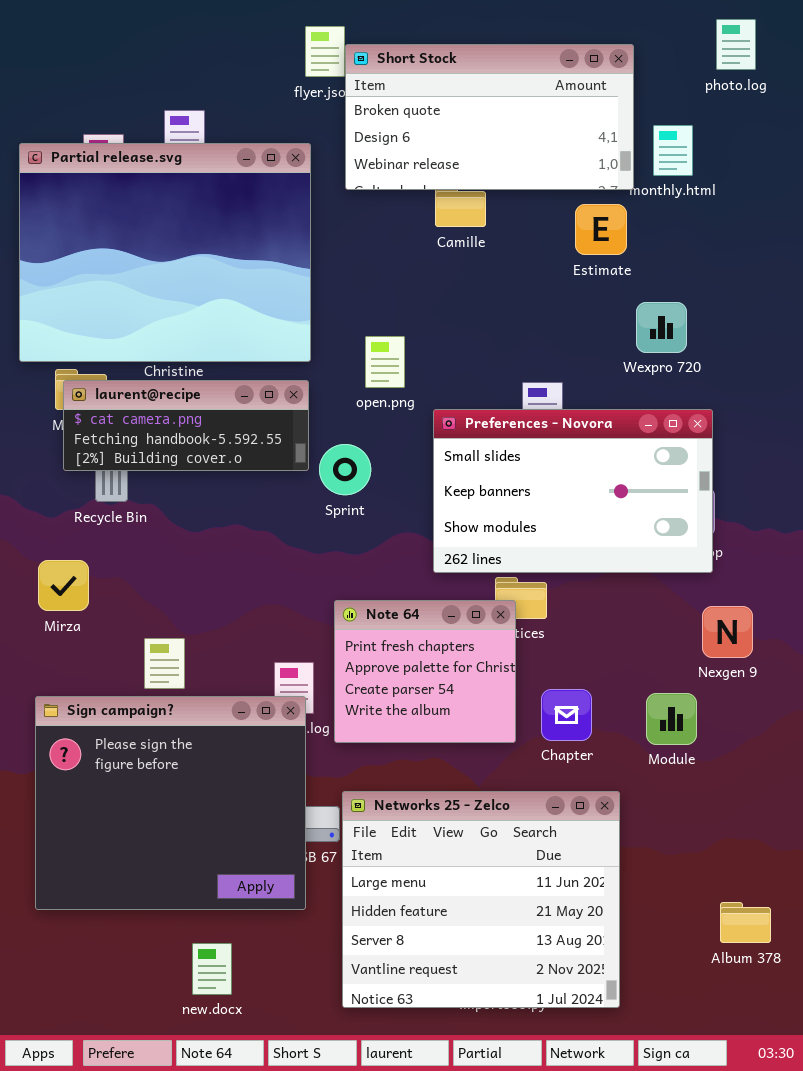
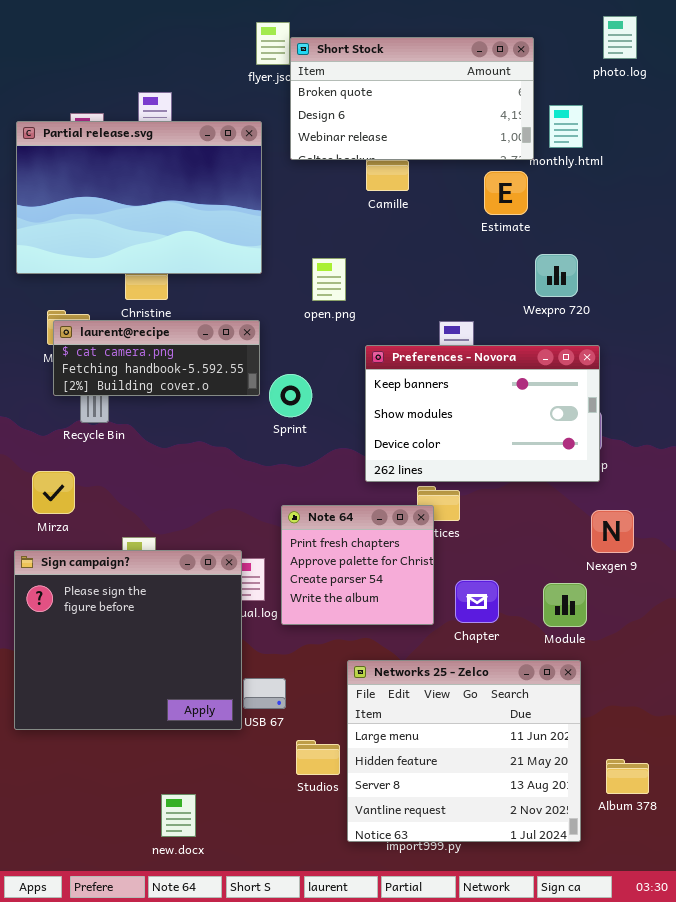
Partial release.svg: [19,143,311,362] -> [16,121,262,274], resized
open.png: [365,336,405,388] -> [312,258,346,301], moved
Preferences - Novora: [433,409,713,573] -> [365,345,600,482], scrolled down 1 row
Sign campaign?: [35,696,306,910] -> [14,550,242,730], moved
Networks 25 - Zelco: [342,791,620,1008] -> [347,660,581,842], moved

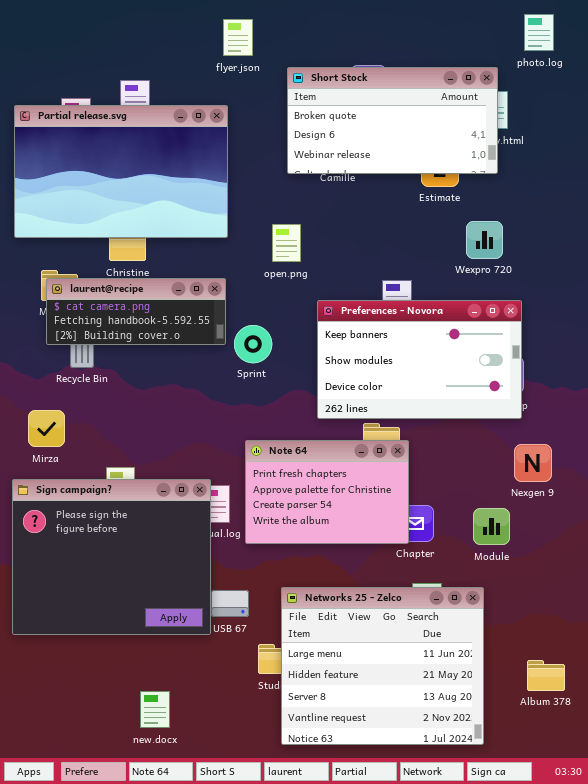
Short Stock: [290,37,534,160] -> [287,67,498,174], moved
Note 64: [281,505,434,625] -> [245,440,409,544], resized
Networks 25 - Zelco: [347,660,581,842] -> [281,587,484,745], moved

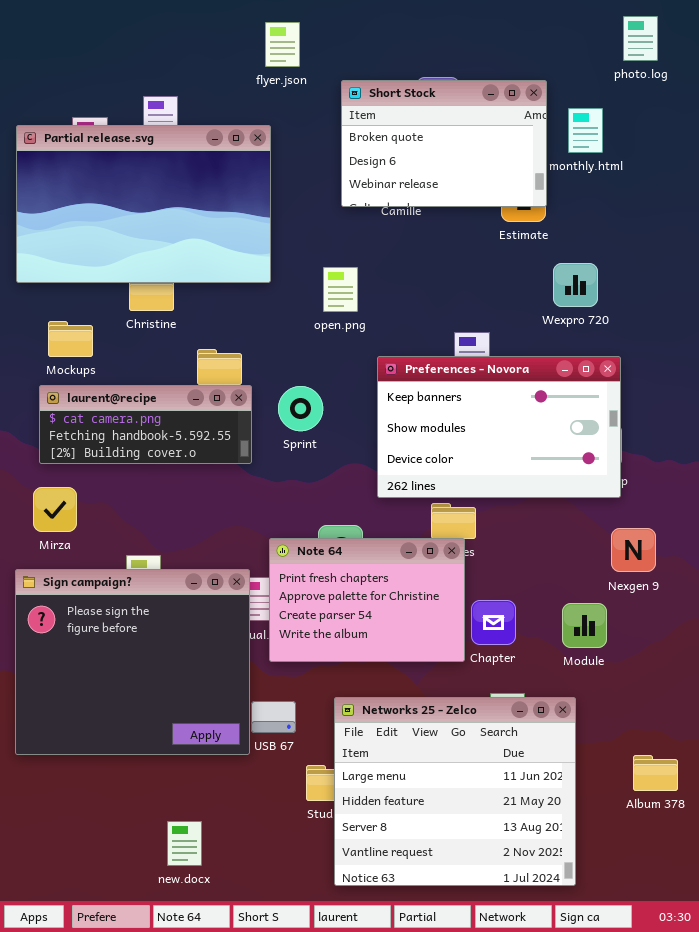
Short Stock: [287,67,498,174] -> [341,80,547,207], resized
laurent@recipe: [46,278,226,345] -> [39,385,252,464], moved
Note 64: [245,440,409,544] -> [269,538,465,662], moved
Album 378: [527,660,565,691] -> [633,755,678,791], moved

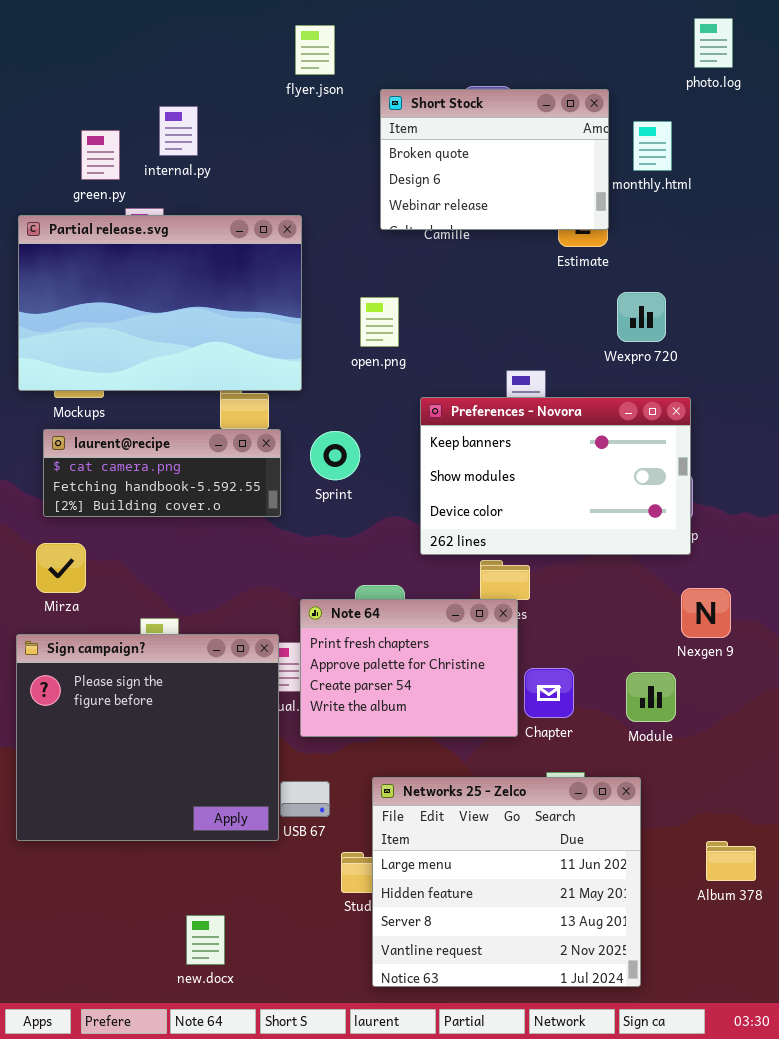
Partial release.svg: [16,125,271,283] -> [18,215,302,391], moved

